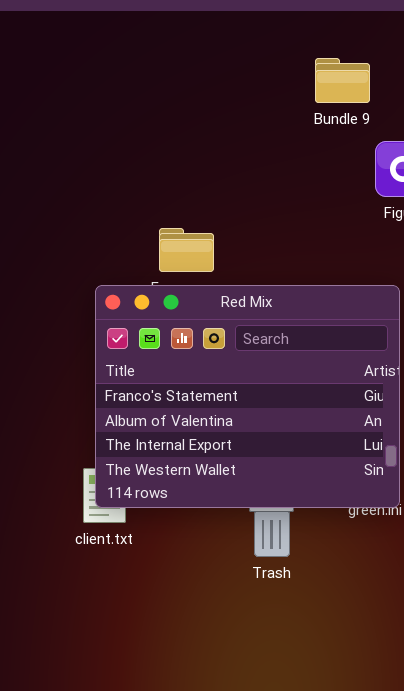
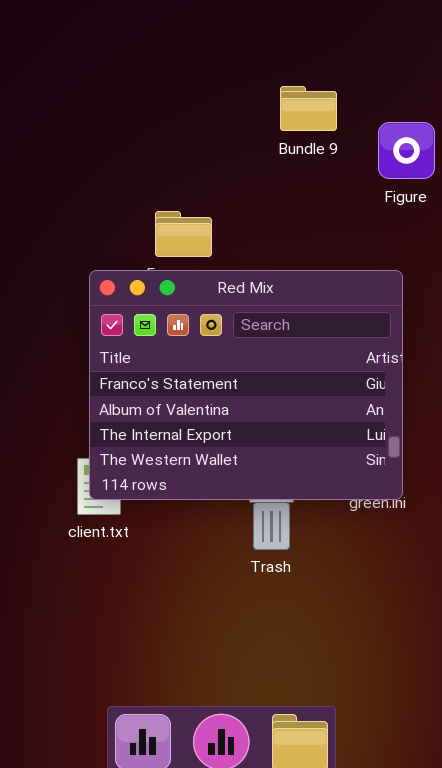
Bundle 9: [315,58,370,103] -> [280,86,337,131], moved

